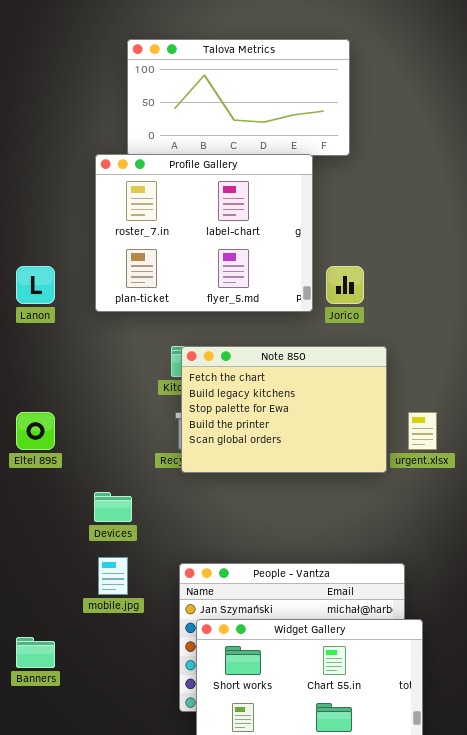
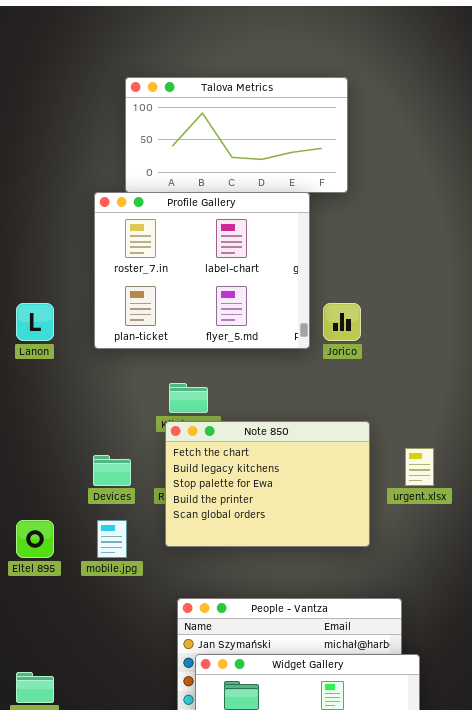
Note 850: [181,346,387,473] -> [165,421,370,547], moved
Eltel 895: [16,412,55,450] -> [16,520,54,558], moved
Devices: [94,492,132,522] -> [93,455,131,486], moved
mobile.jpg: [98,557,128,595] -> [97,520,127,558], moved

